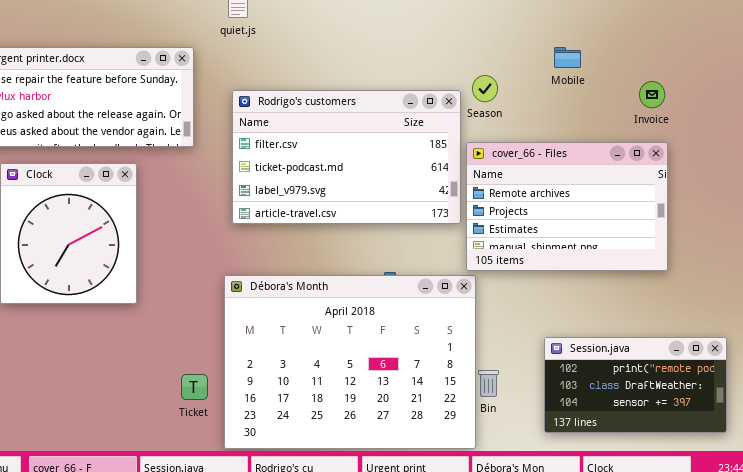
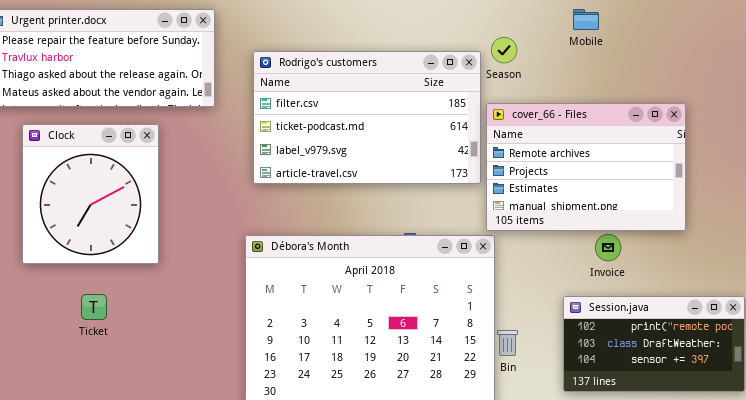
Invoice: [639,81,665,108] -> [595,234,621,261], moved
Ticket: [181,374,208,400] -> [81,294,107,320], moved

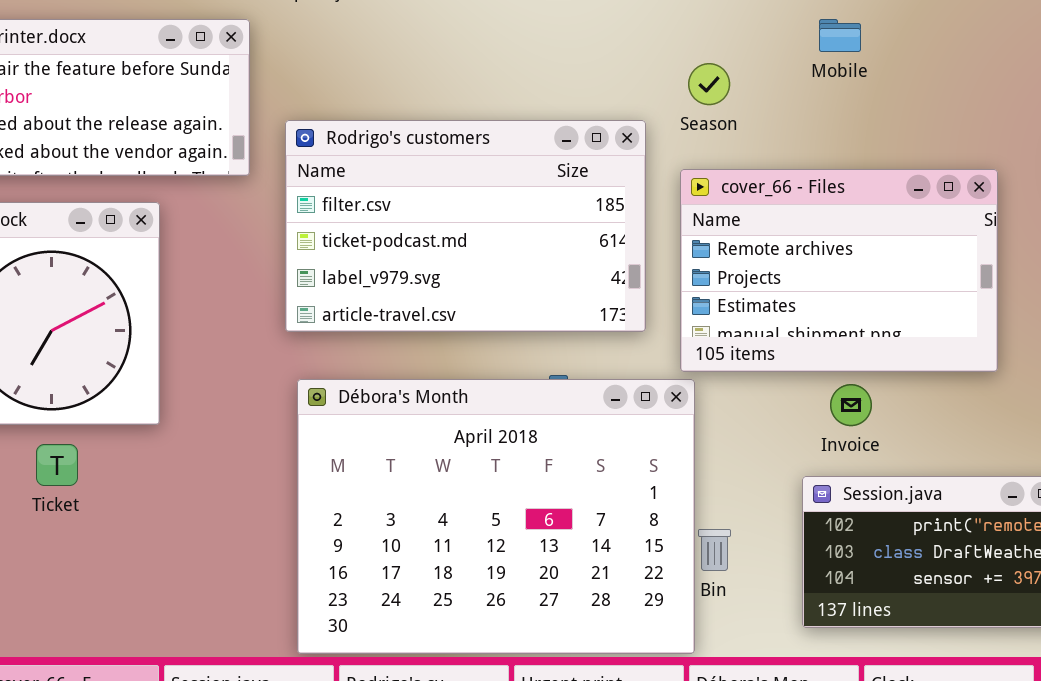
Rodrigo's customers: [253,51,481,184] -> [285,120,646,332], moved
Invoice: [595,234,621,261] -> [830,384,872,426], moved
Ticket: [81,294,107,320] -> [36,444,78,486], moved

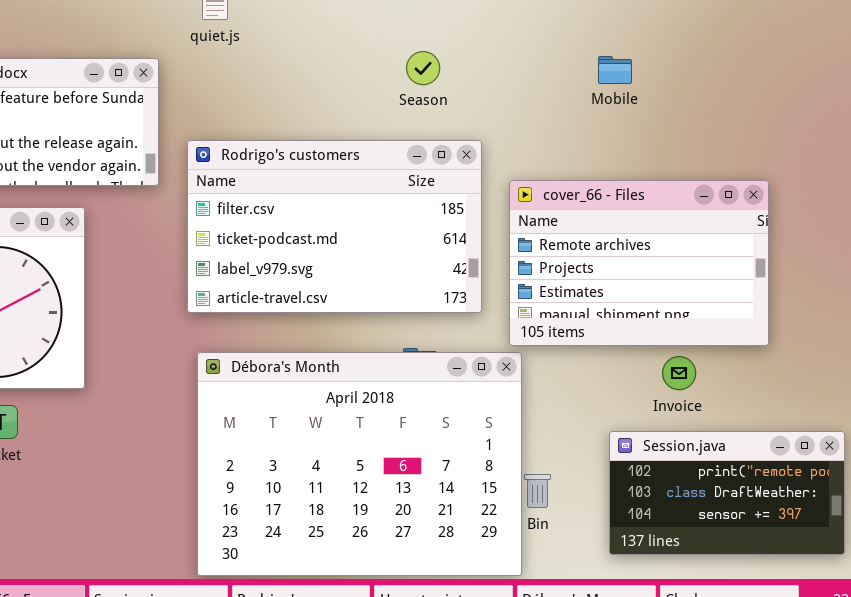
Mobile: [819,19,861,52] -> [598,56,632,84], moved
Season: [688,63,730,105] -> [406,51,440,85], moved
Invoice: [830,384,872,426] -> [662,356,696,390], moved

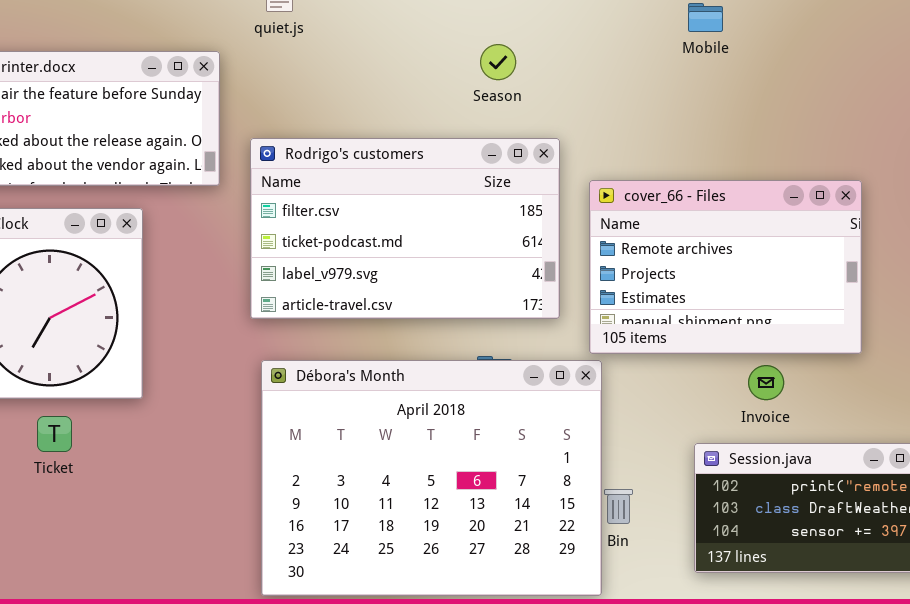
Mobile: [598,56,632,84] -> [688,3,723,32], moved

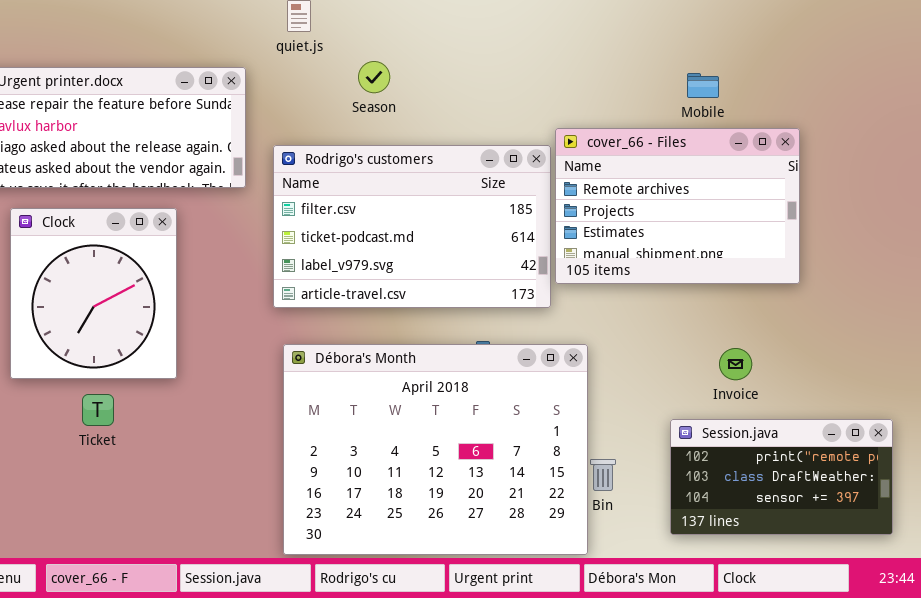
Mobile: [688,3,723,32] -> [687,73,719,98], moved
Season: [480,44,516,80] -> [358,61,390,93], moved
cover_66 - Files: [589,180,862,354] -> [555,128,800,284], moved

